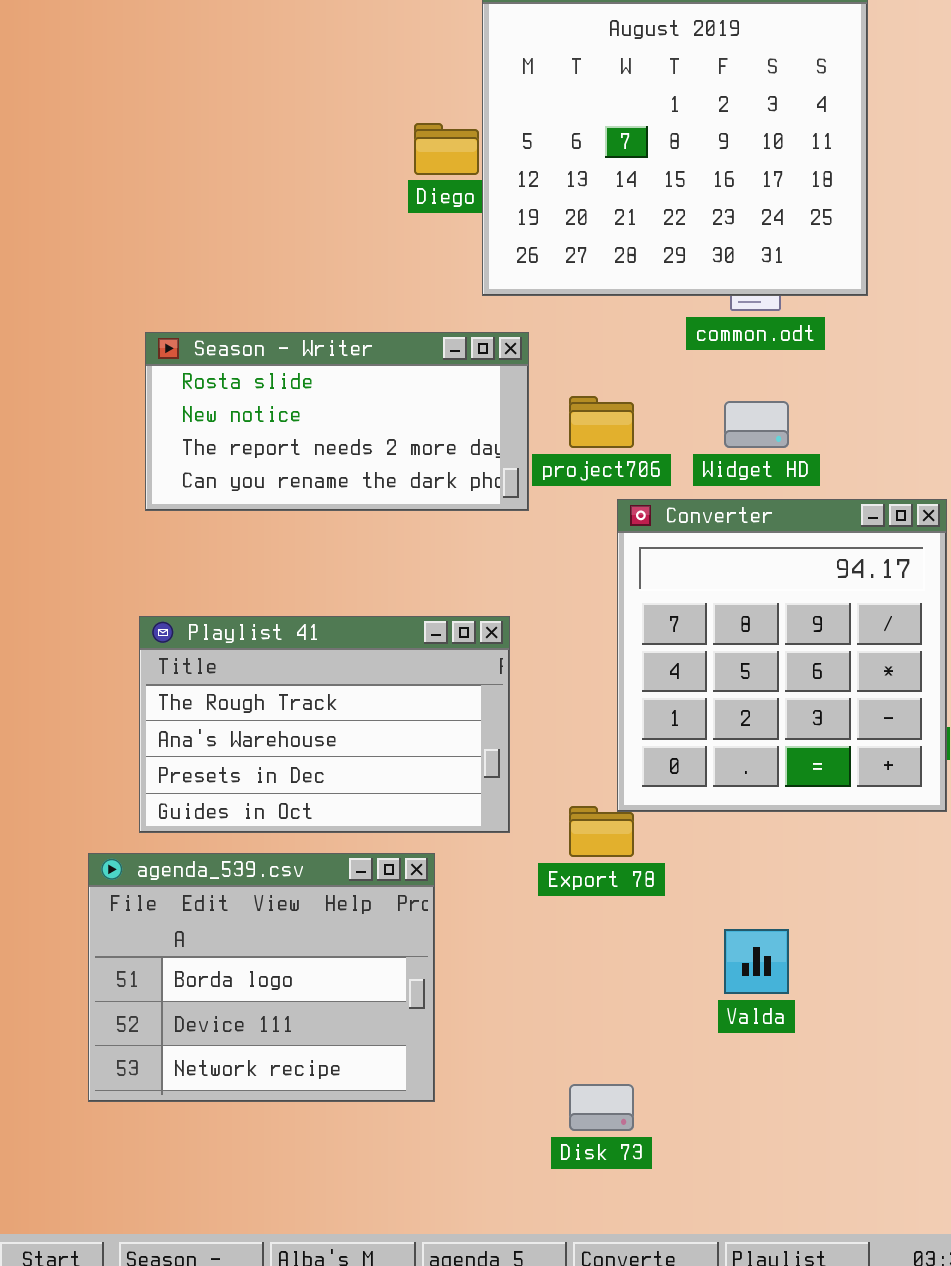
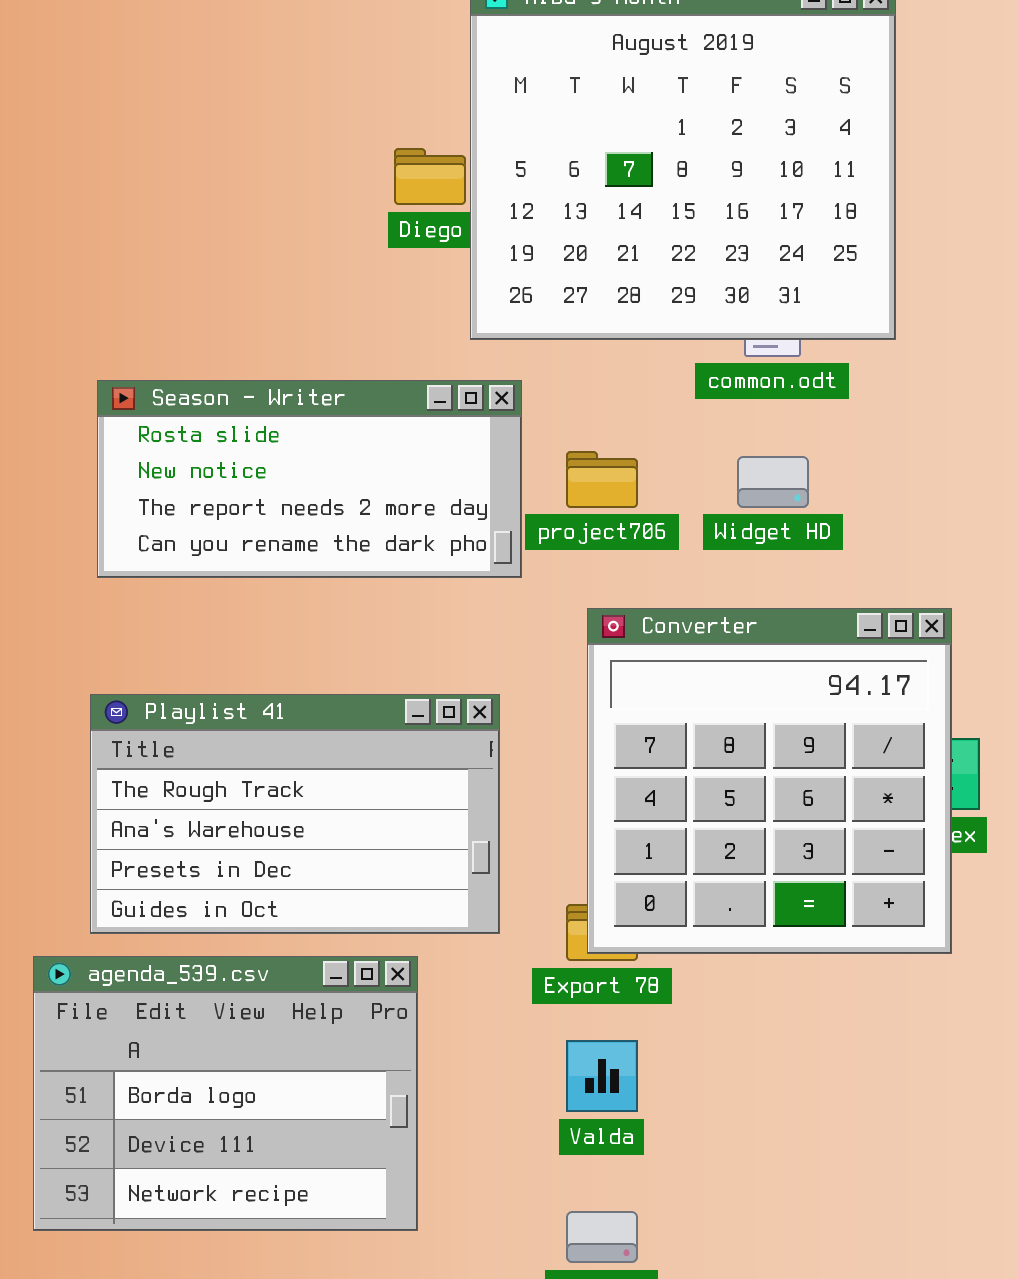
Converter: [617,499,947,812] -> [587,608,952,954], moved
Valda: [724,929,789,994] -> [566,1040,638,1112], moved

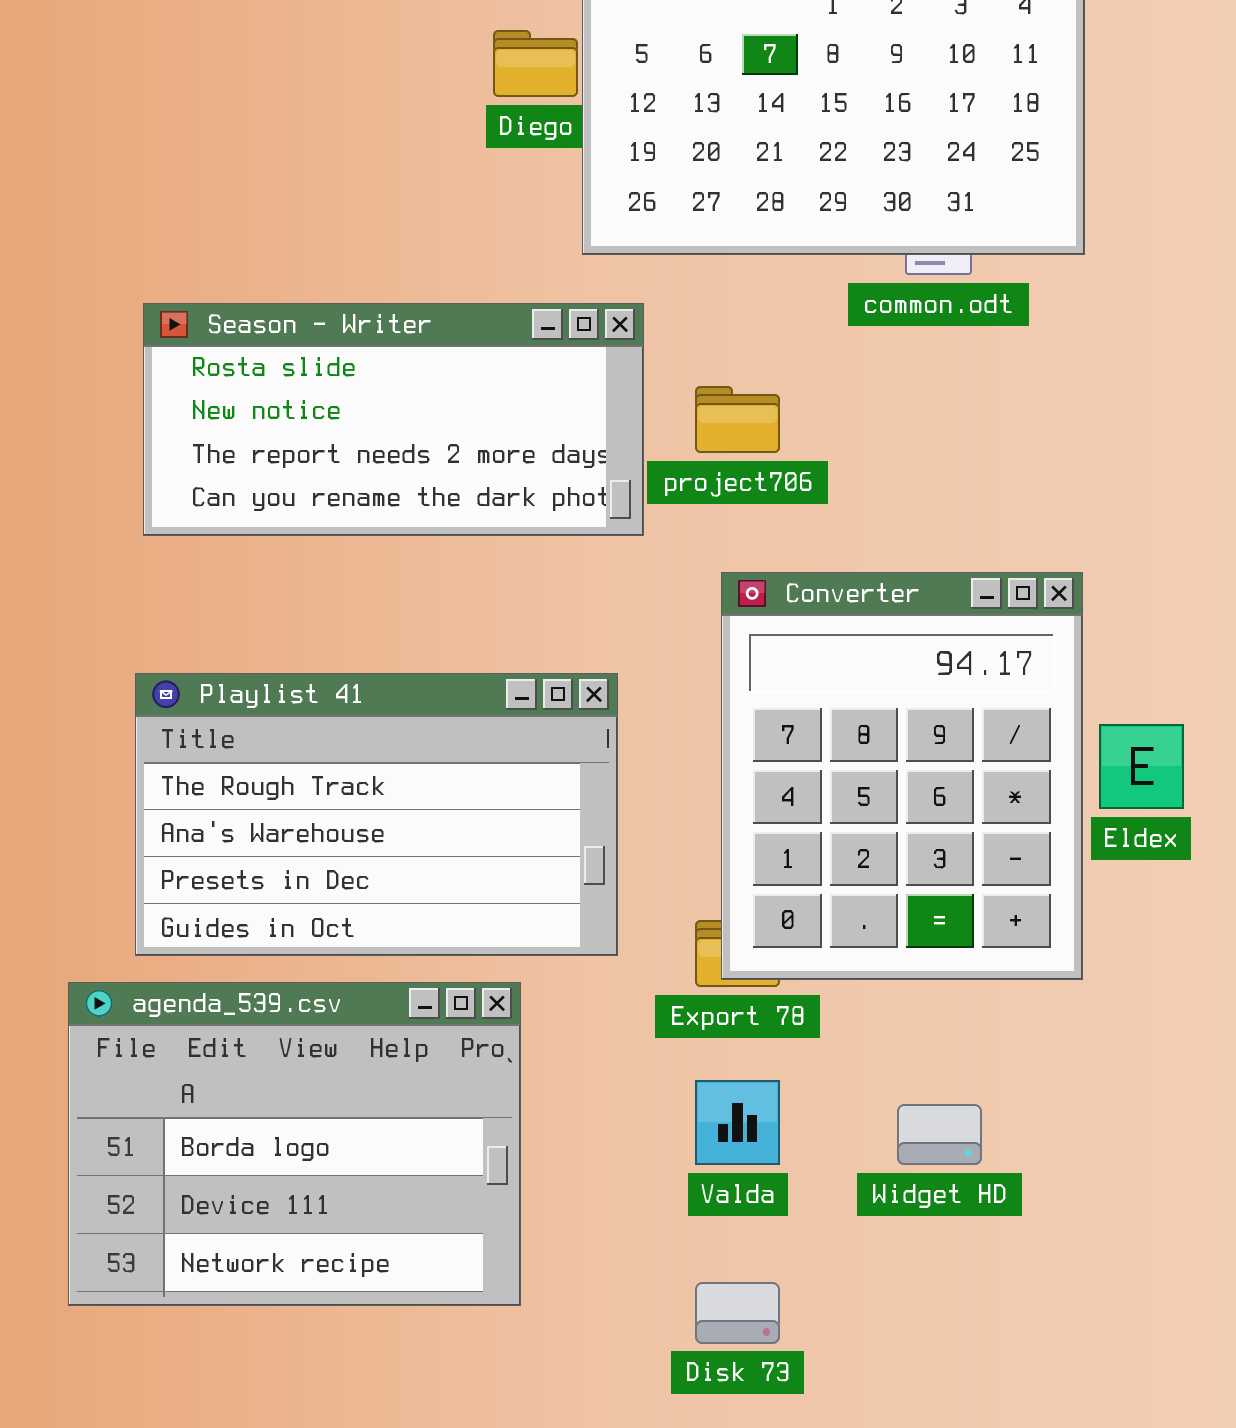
Widget HD: [737,456,809,508] -> [897,1104,982,1165], moved
Converter: [587,608,952,954] -> [721,572,1083,980], resized

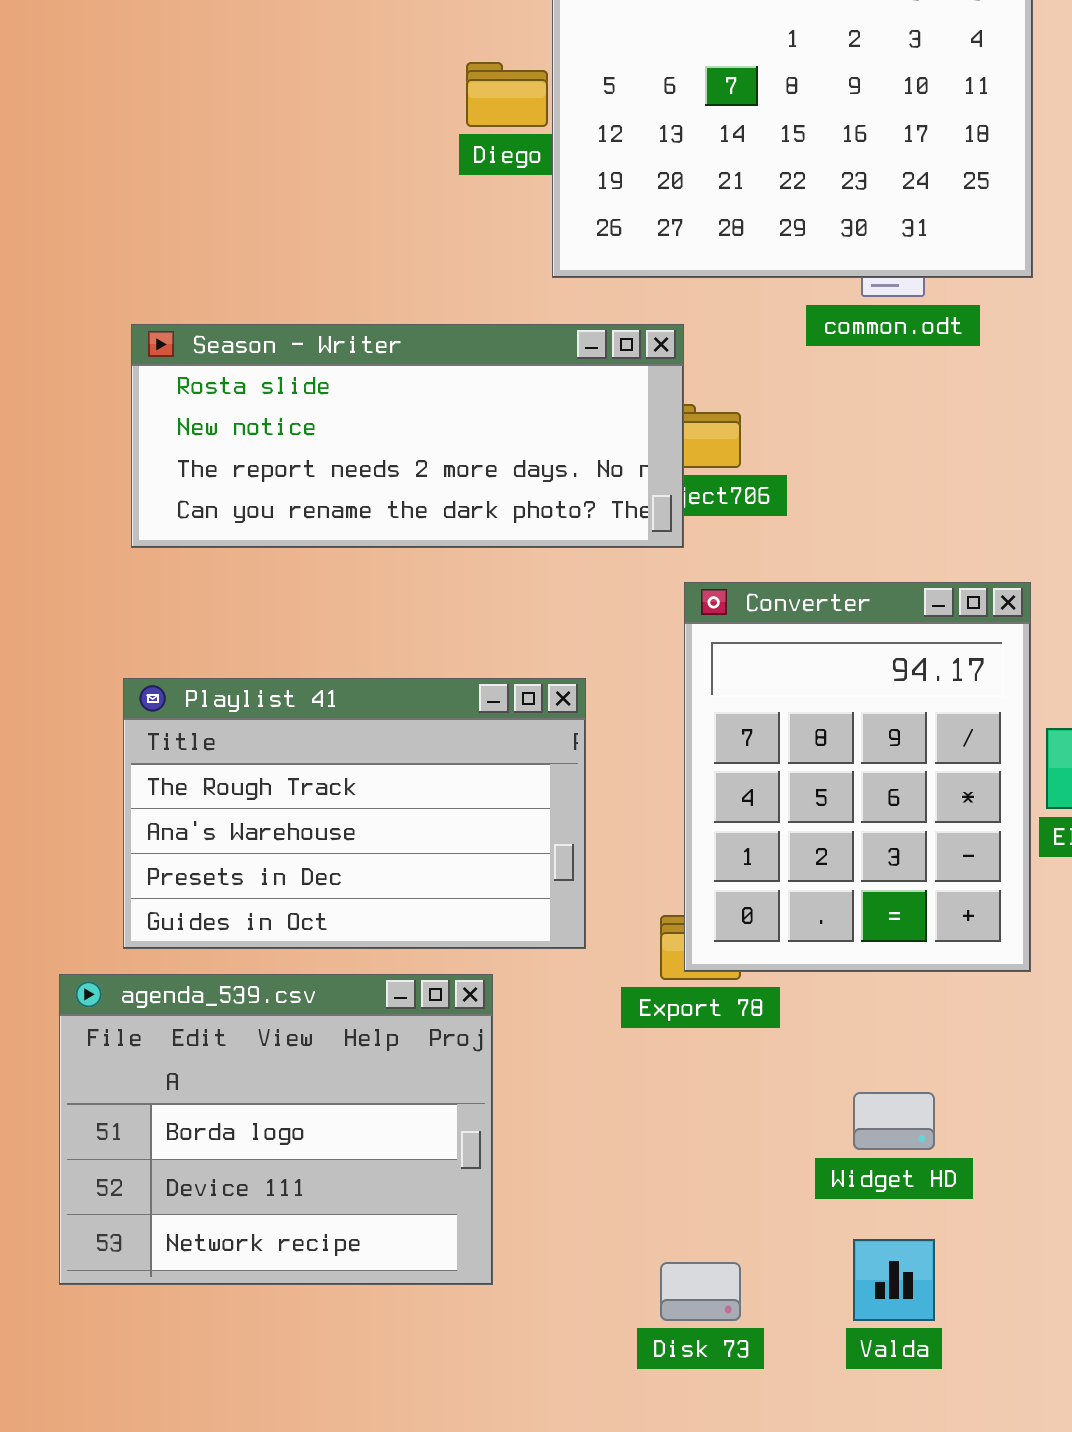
Season - Writer: [143,303,644,536] -> [131,324,684,548], resized
Valda: [695,1080,780,1165] -> [853,1239,935,1321], moved

